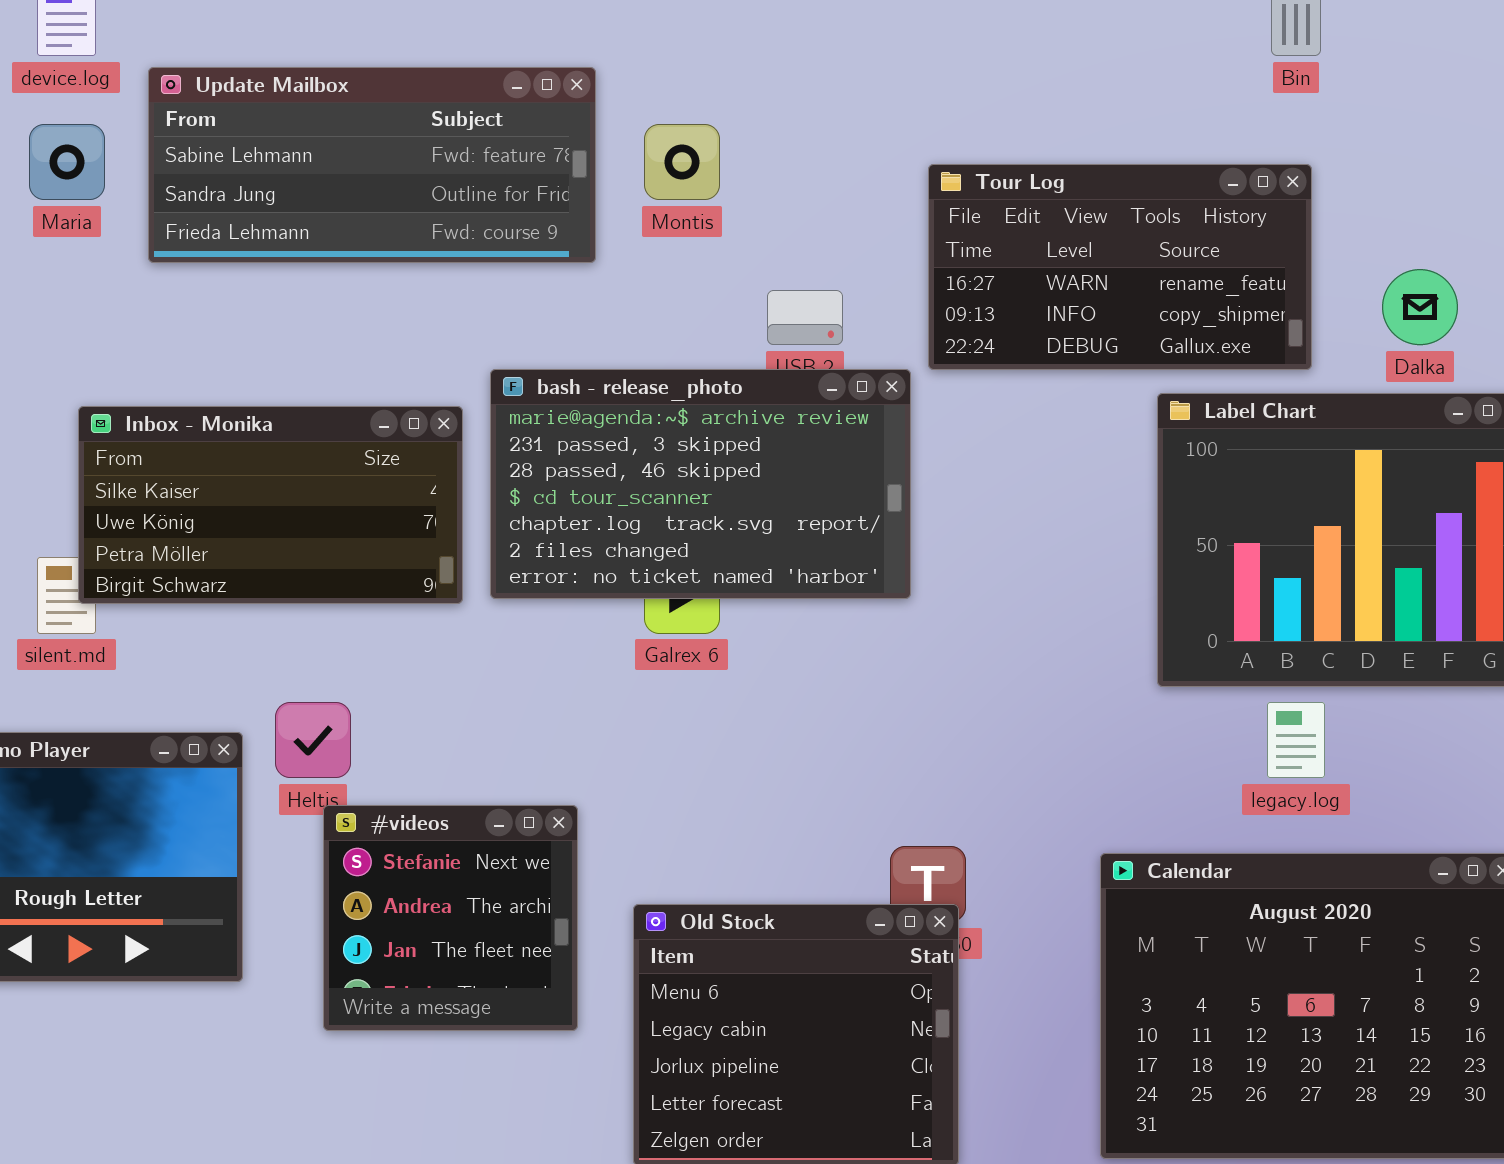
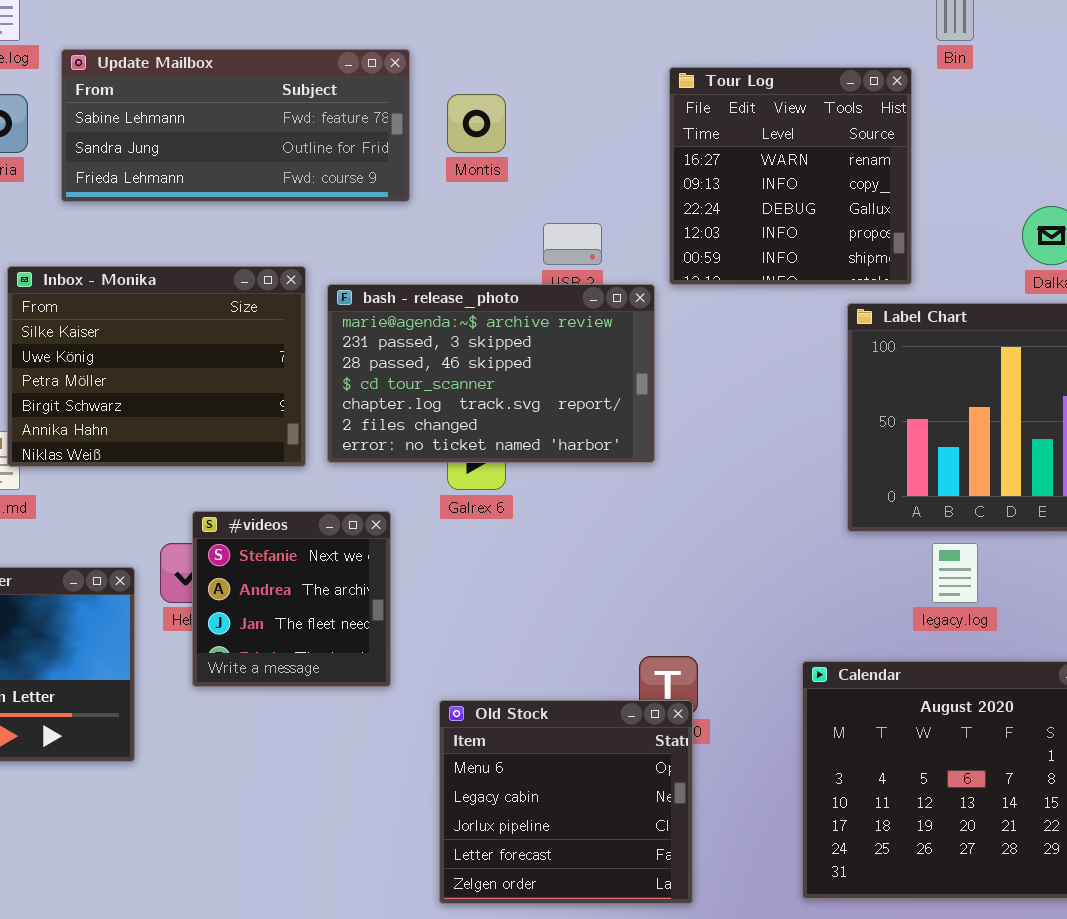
Tour Log: [928,164,1312,370] -> [669,67,912,285], resized
Inbox - Monika: [78,406,463,604] -> [7,266,306,467], resized
#videos: [323,805,578,1031] -> [192,511,391,687], moved

